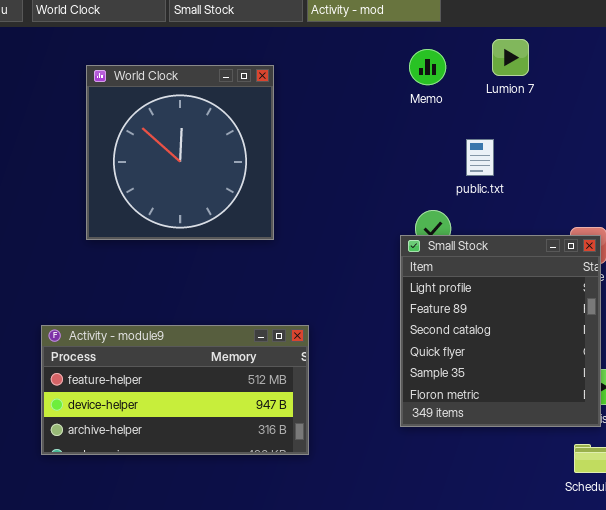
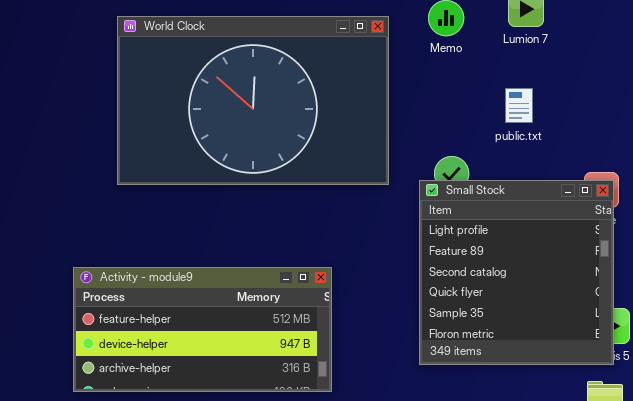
World Clock: [86,65,274,240] -> [117,16,389,185], resized
public.txt: [466,139,494,176] -> [505,88,533,123], moved

